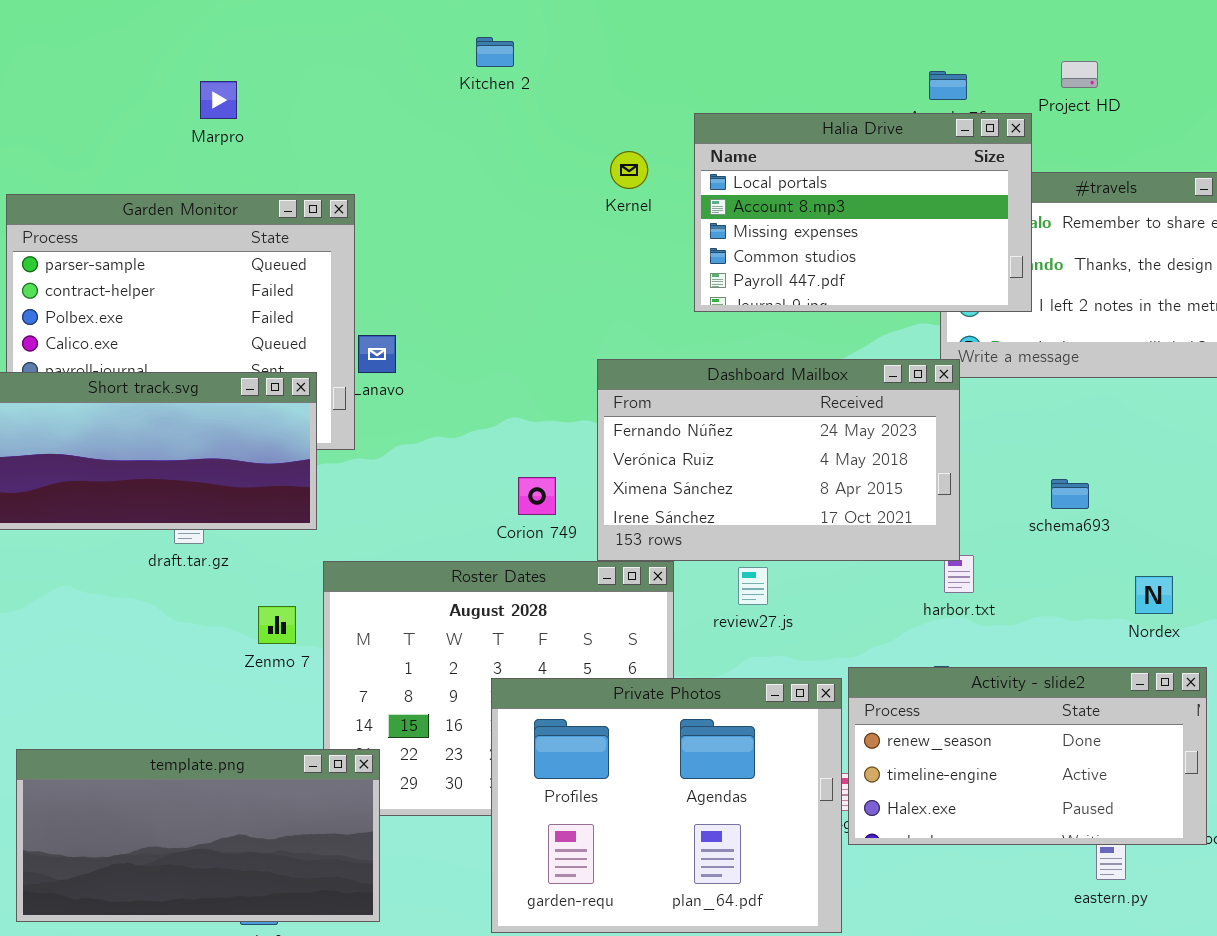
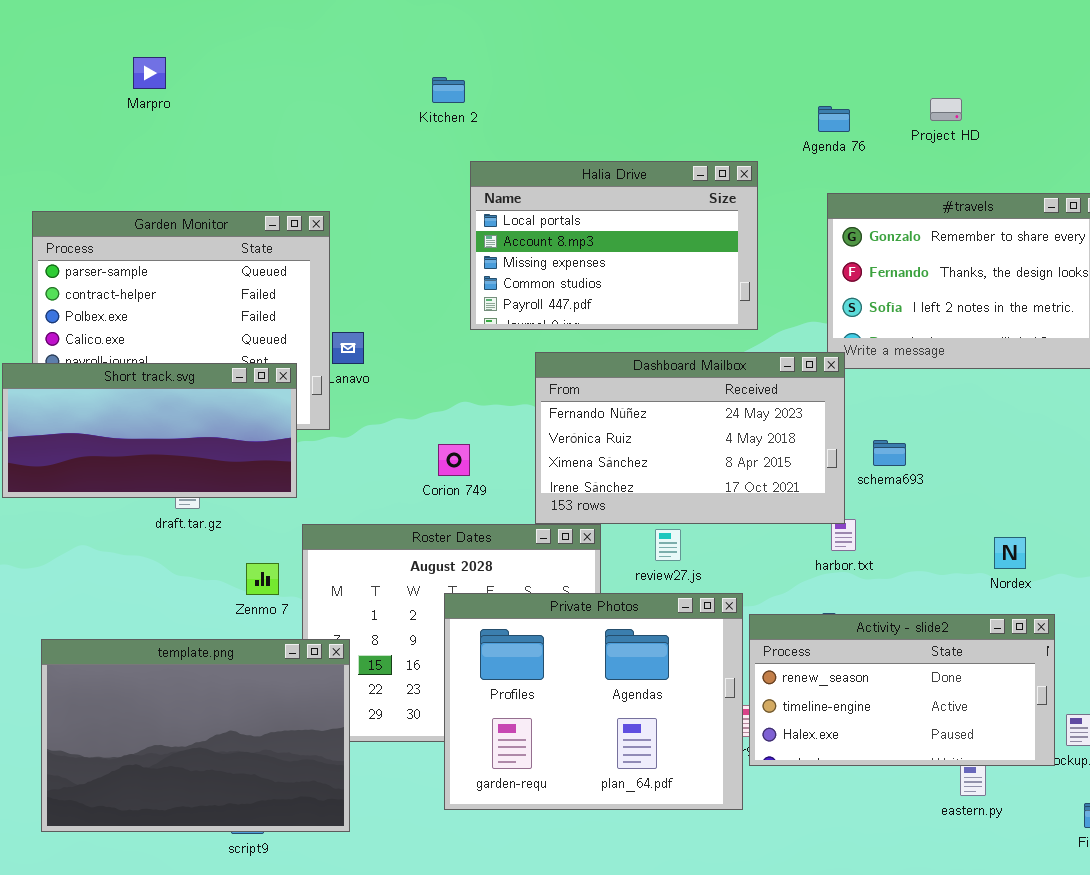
Marpro: [200,81,237,119] -> [133,57,166,89], moved
Halia Drive: [694,113,1032,312] -> [470,161,758,330], moved
Corion 749: [518,477,556,515] -> [438,444,470,476], moved
schema693: [1051,479,1089,509] -> [873,440,906,466], moved
Private Photos: [491,678,842,933] -> [444,593,743,810], moved
template.png: [16,749,380,922] -> [41,639,350,832], resized

